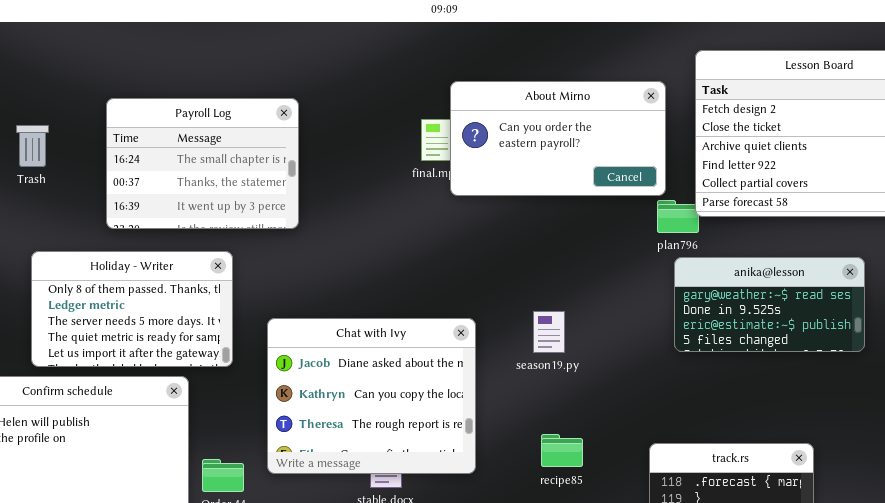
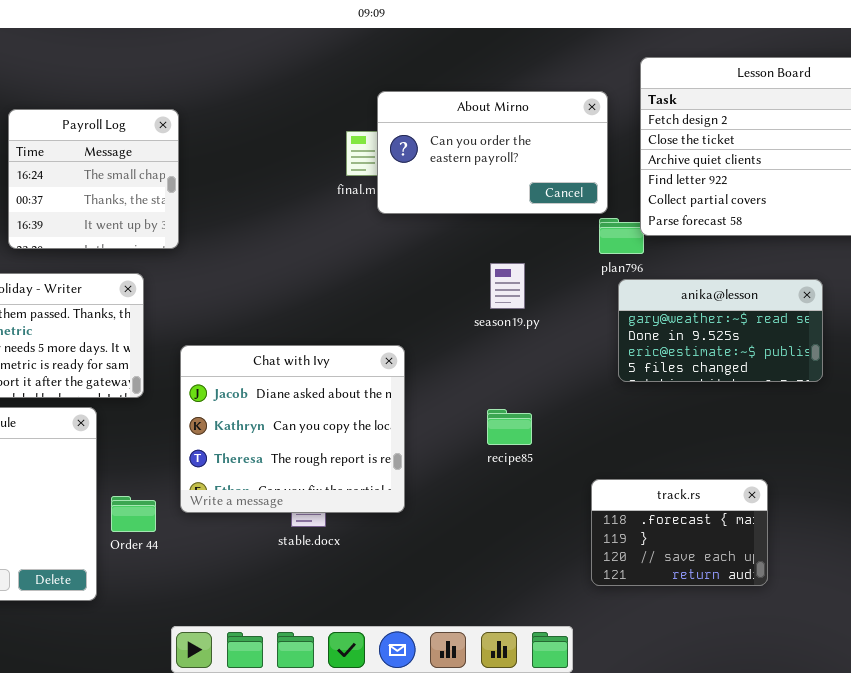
Payroll Log: [106,98,299,229] -> [8,109,179,249], resized
season19.py: [533,311,565,353] -> [490,263,525,309], moved
recipe85: [541,434,583,467] -> [487,409,532,445], moved

